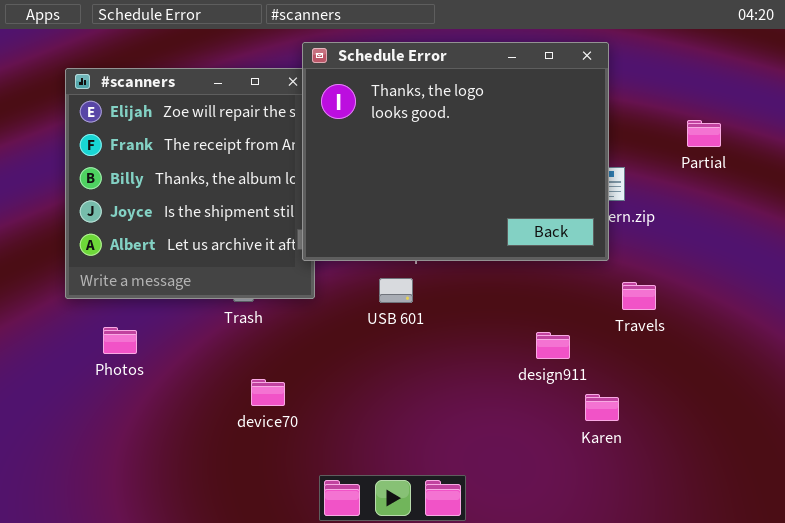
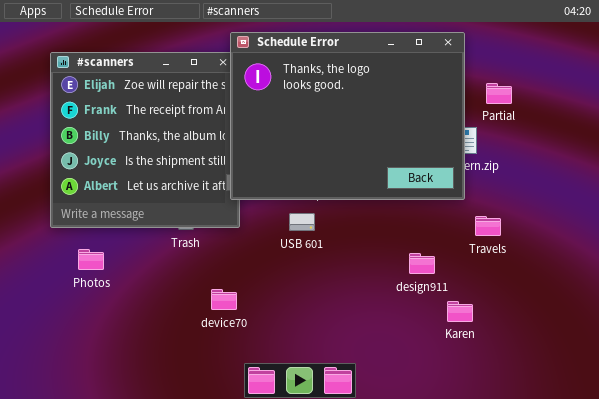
Partial: [687,120,721,147] -> [486,83,512,104], moved
device70: [251,379,285,406] -> [211,289,237,310], moved

